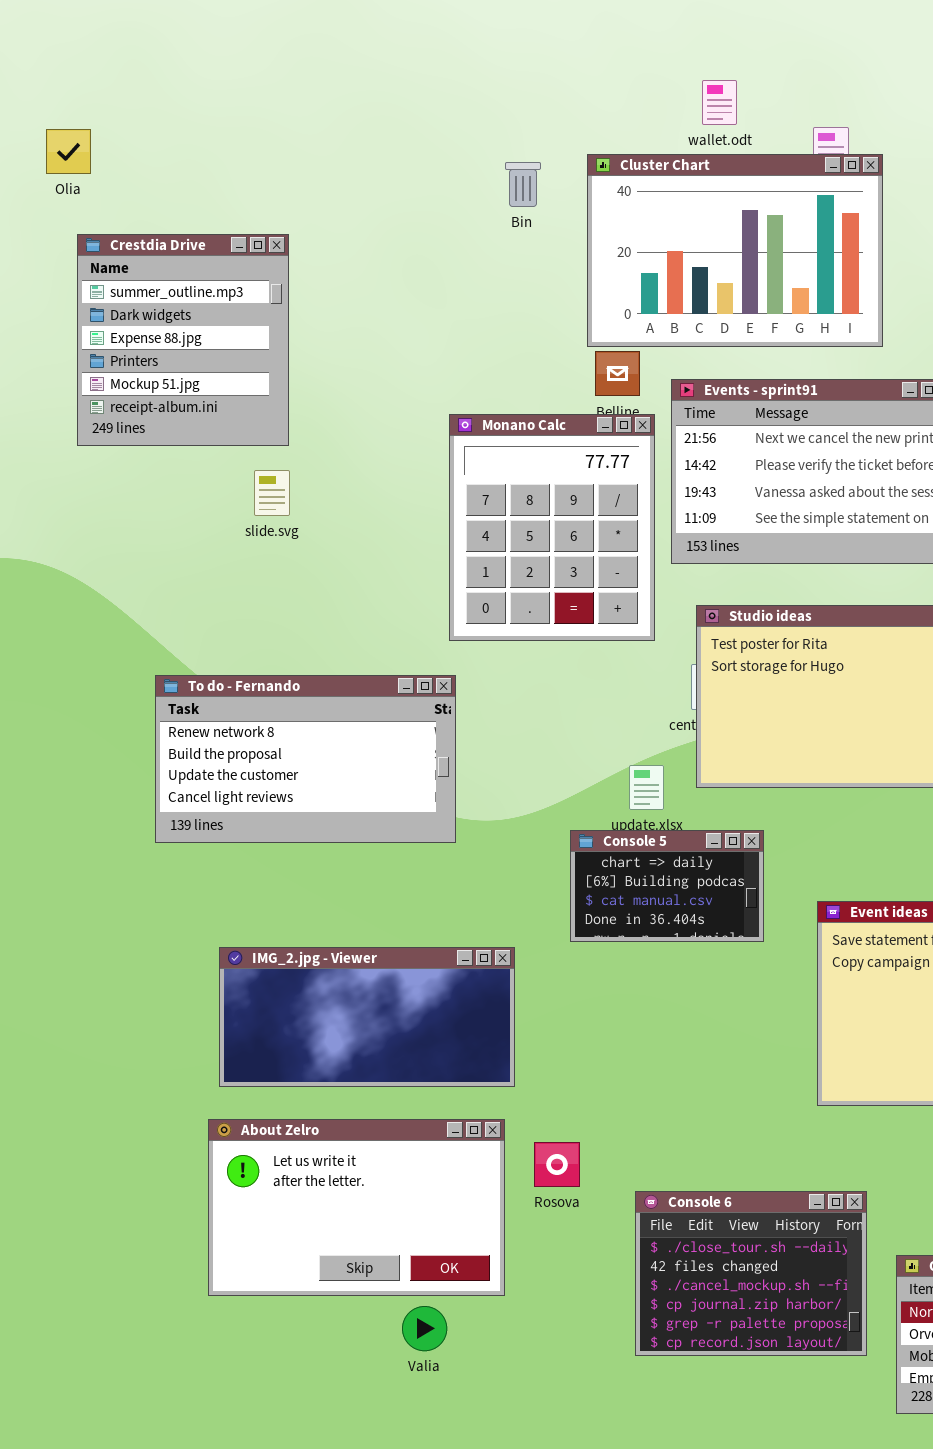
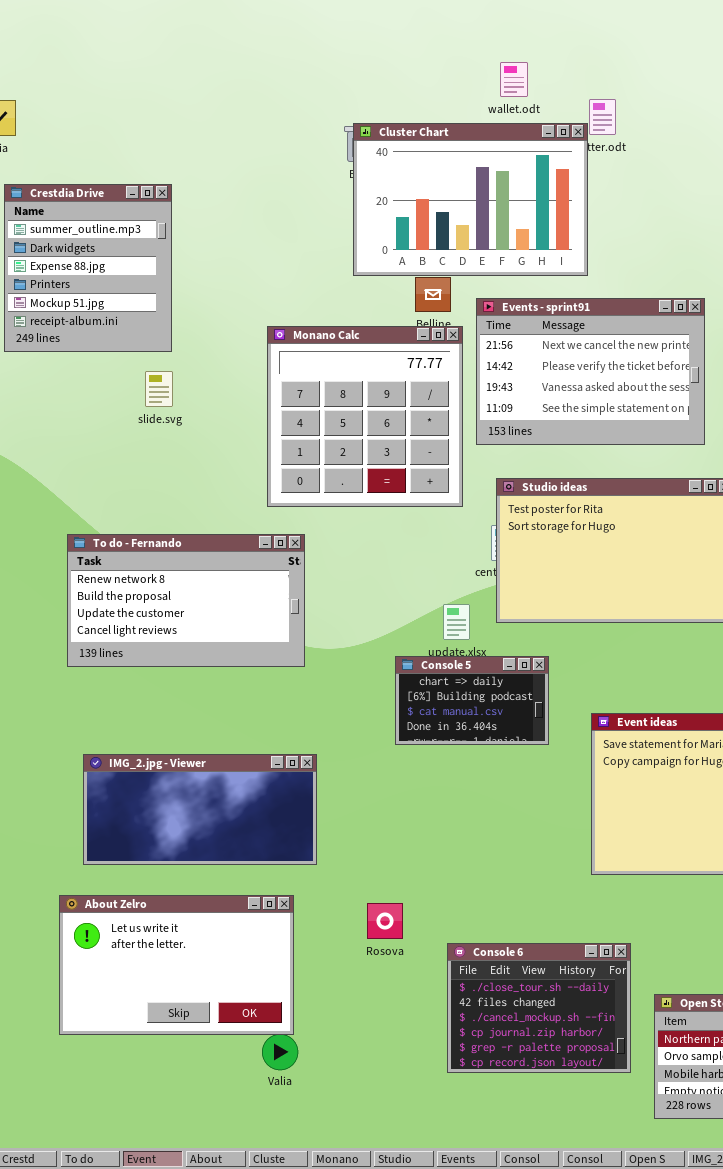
Cluster Chart: [587,154,883,347] -> [353,123,588,276], moved
Monano Calc: [449,414,655,641] -> [267,326,463,507], resized
IMG_2.jpg - Viewer: [219,947,515,1087] -> [83,754,317,865], moved
About Zelro: [208,1119,505,1296] -> [59,895,294,1035], moved

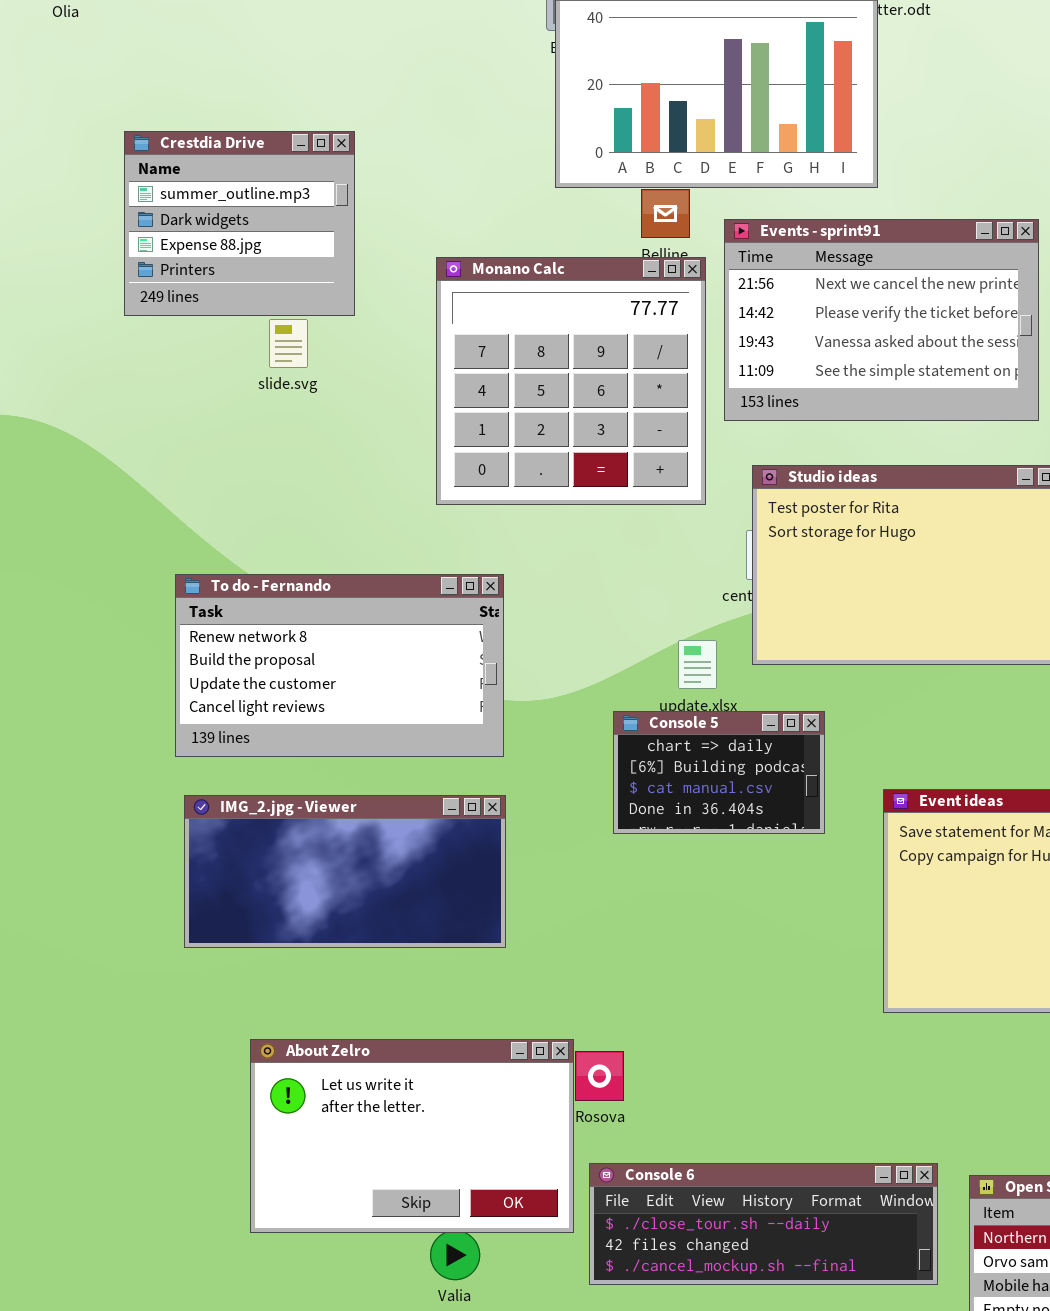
Crestdia Drive: [4,184,172,352] -> [124,131,355,316], moved, resized
To do - Fernando: [67,534,305,667] -> [175,574,504,757], moved
IMG_2.jpg - Viewer: [83,754,317,865] -> [184,795,506,948], moved
About Zelro: [59,895,294,1035] -> [250,1039,574,1233], moved
Console 6: [447,943,631,1073] -> [589,1163,938,1285], resized

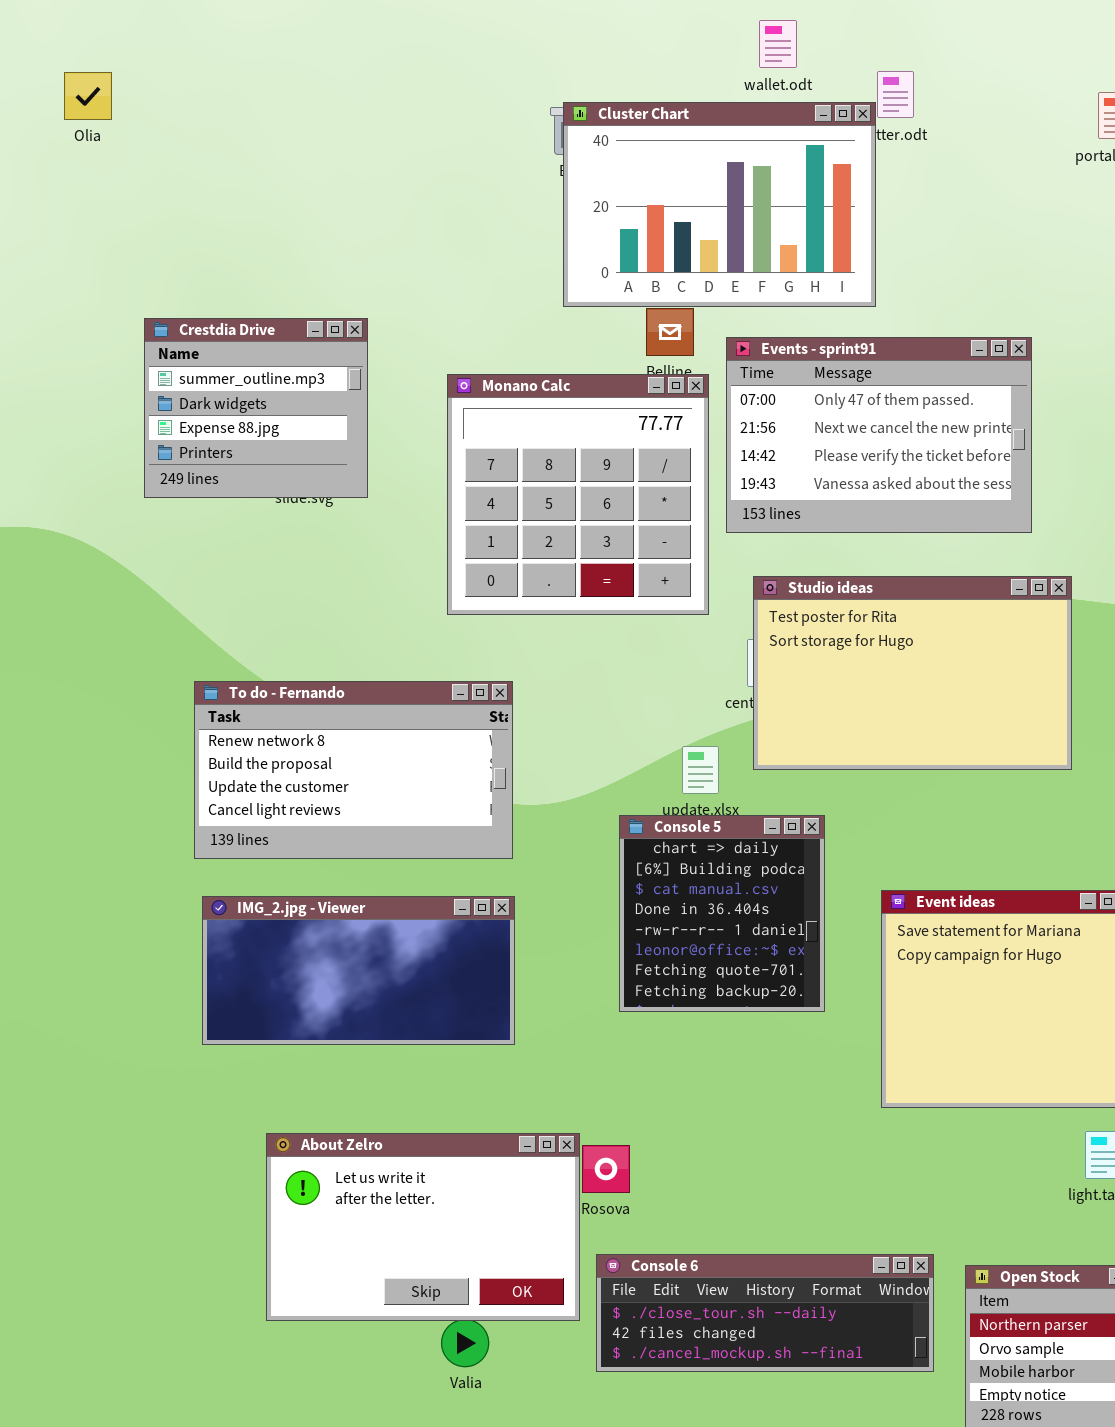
Crestdia Drive: [124,131,355,316] -> [144,318,368,498], moved
Events - sprint91: [724,219,1039,421] -> [726,337,1032,533], scrolled up 1 row
Console 5: [613,711,825,834] -> [619,815,825,1012], resized

